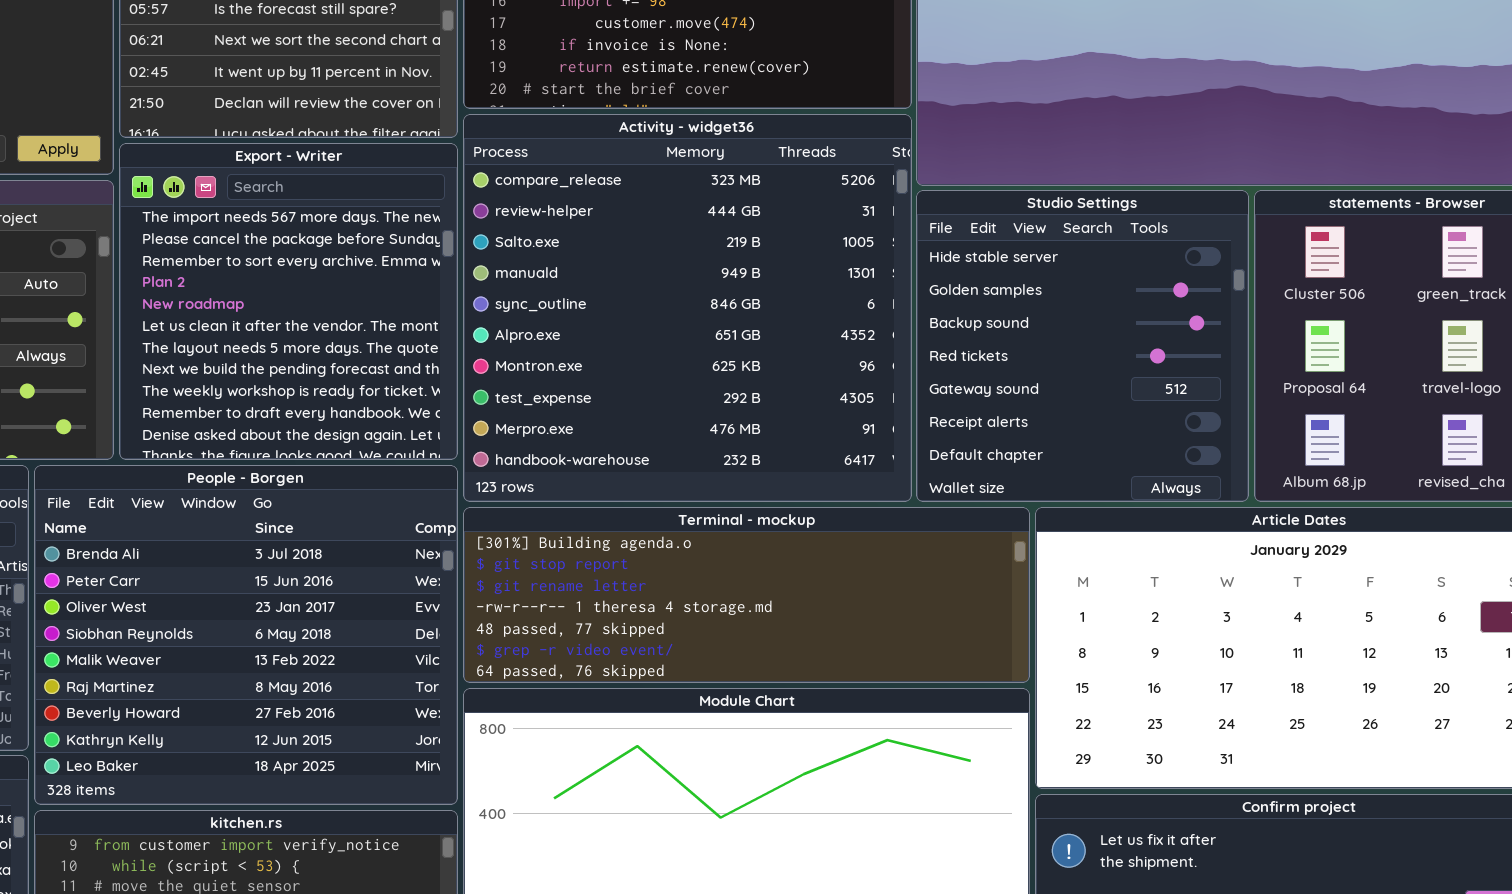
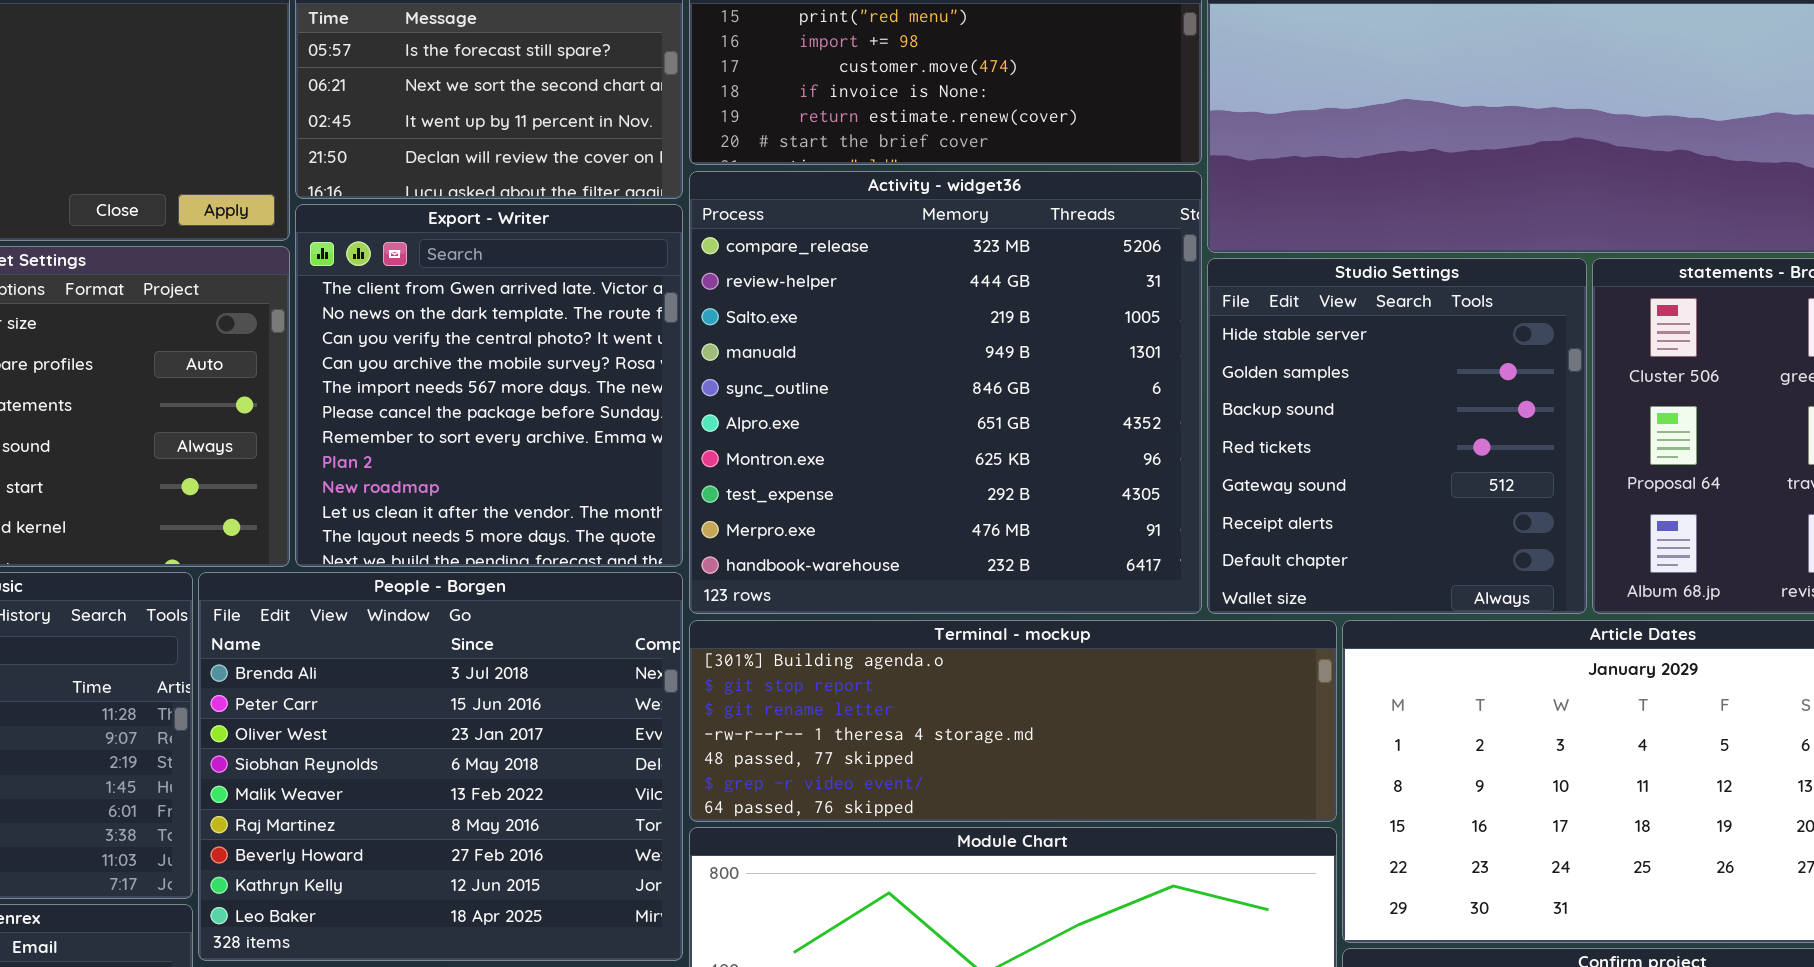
Export - Writer: [119,143,458,460] -> [295,204,683,567], scrolled up 4 rows

